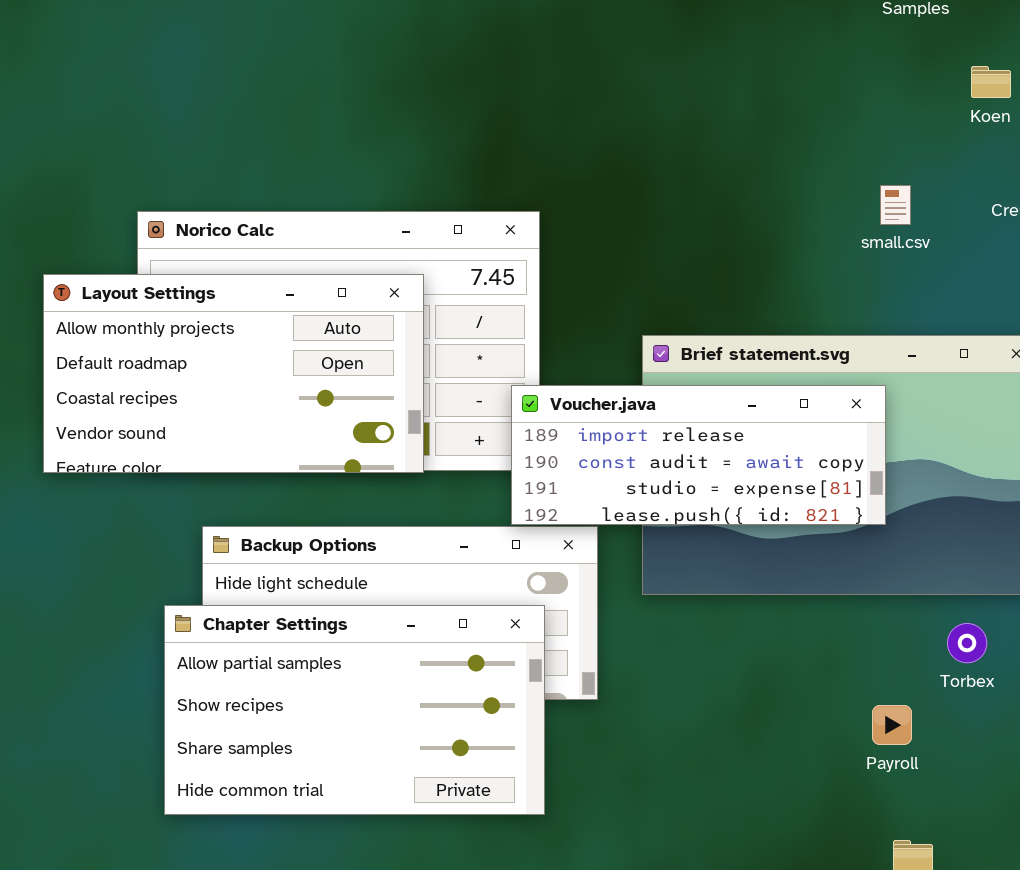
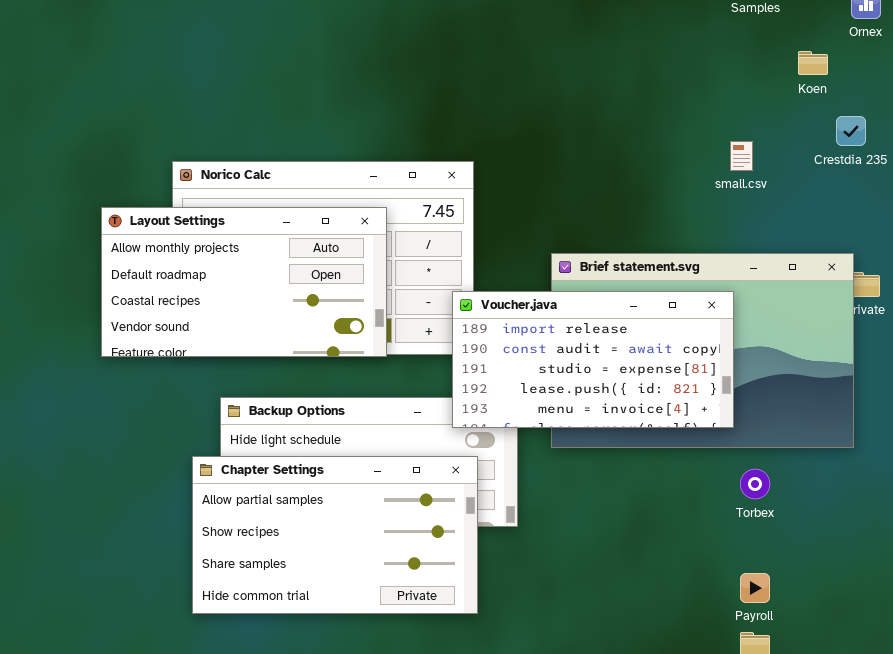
Voucher.java: [511,385,886,525] -> [452,291,734,428], resized
Torbex: [947,623,987,663] -> [740,469,770,499], moved
Payroll: [872,705,912,745] -> [740,573,770,603], moved

